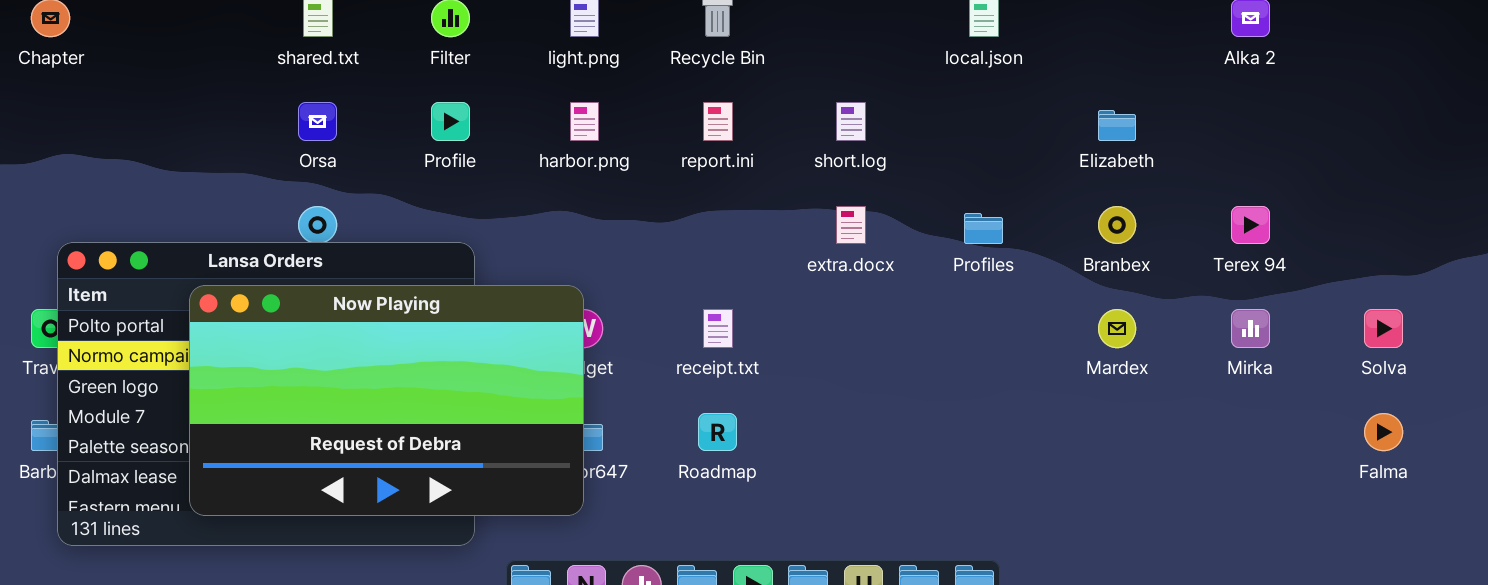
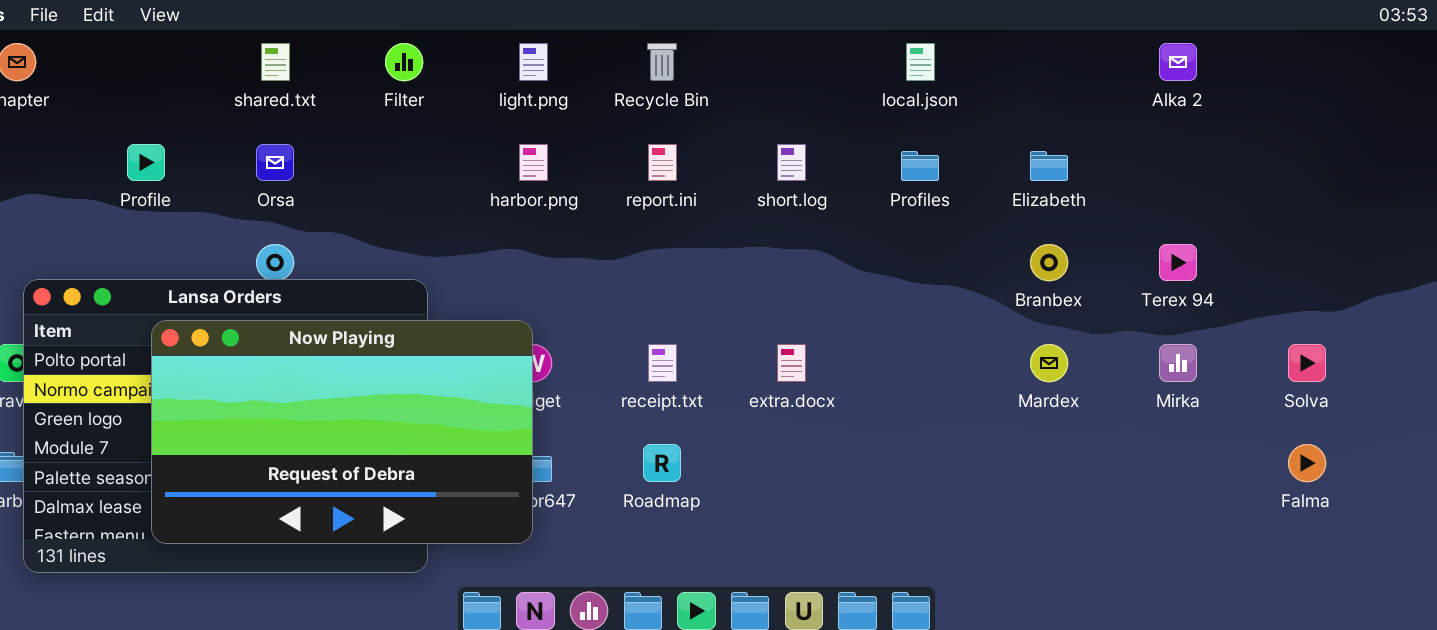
Profile: [431,102,470,141] -> [127,144,165,181], moved
extra.docx: [836,206,866,244] -> [777,344,806,382], moved
Profiles: [964,213,1003,244] -> [901,151,939,181], moved

